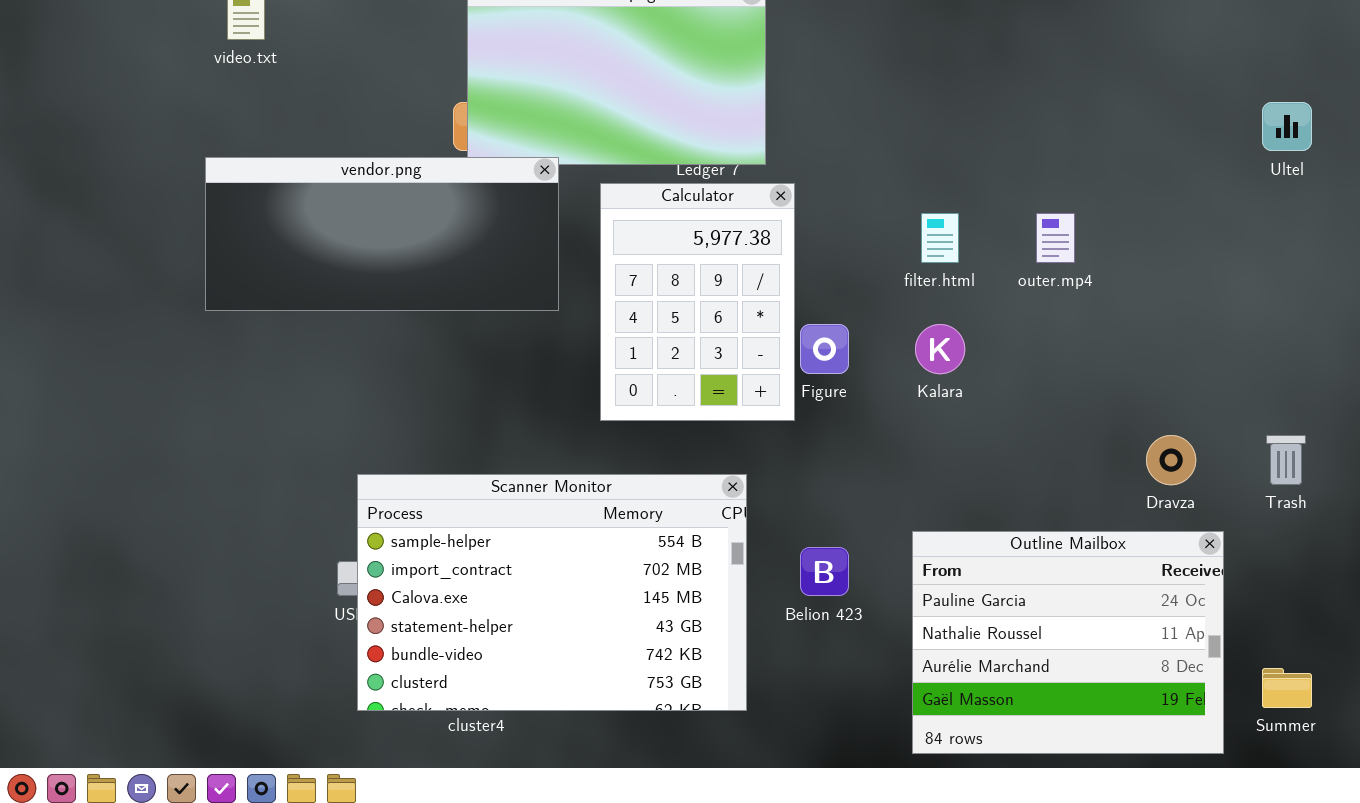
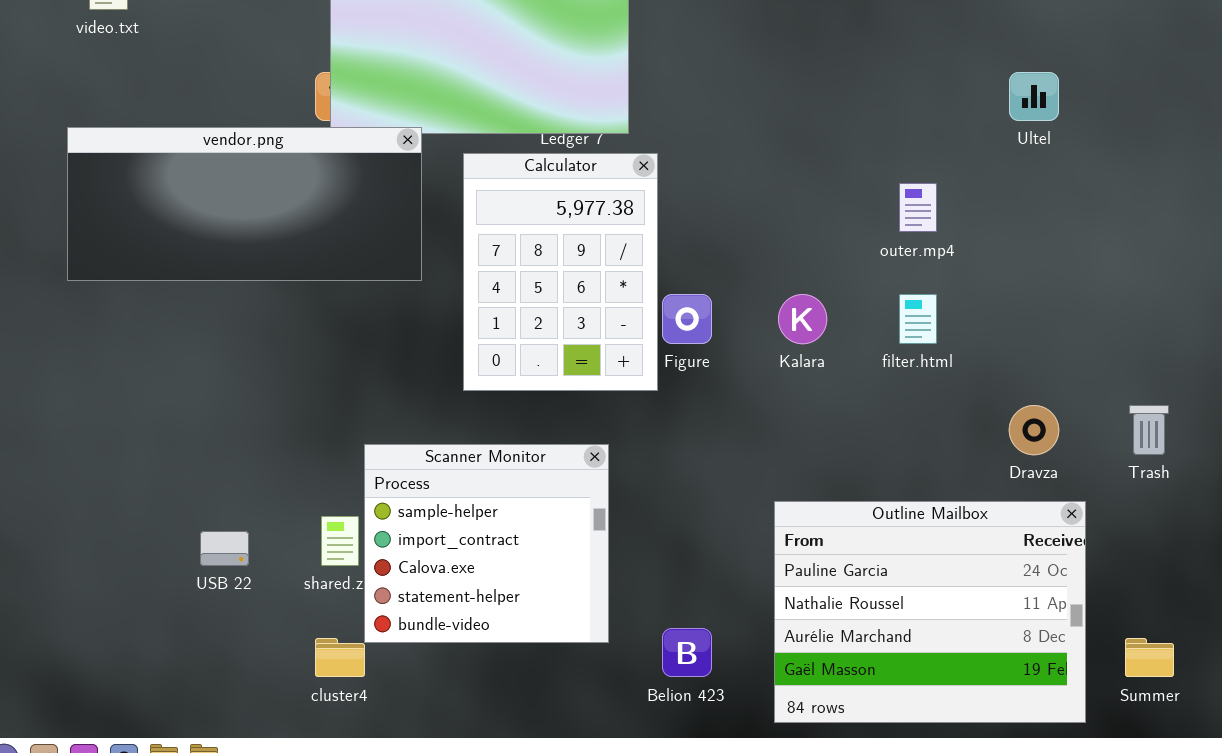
Ultel: [1262,102,1312,151] -> [1009,72,1059,121], moved
filter.html: [921,213,959,263] -> [899,294,937,344], moved
Scanner Monitor: [357,474,747,711] -> [364,444,609,643], resized
Belion 423: [800,547,849,596] -> [662,628,712,677], moved

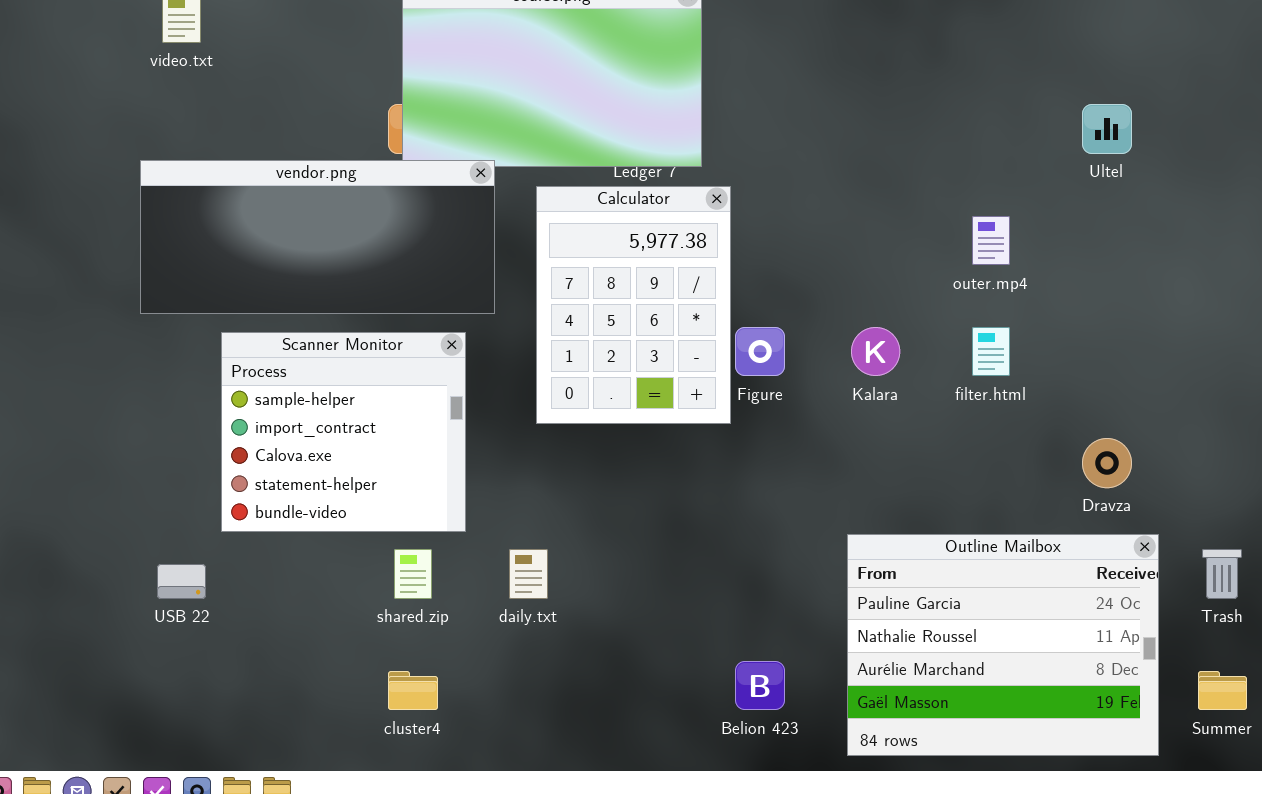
Trash: [1129,405,1169,455] -> [1202,549,1242,599], moved
Scanner Monitor: [364,444,609,643] -> [221,332,466,532], moved
USB 22: [200,531,249,566] -> [157,564,206,599], moved

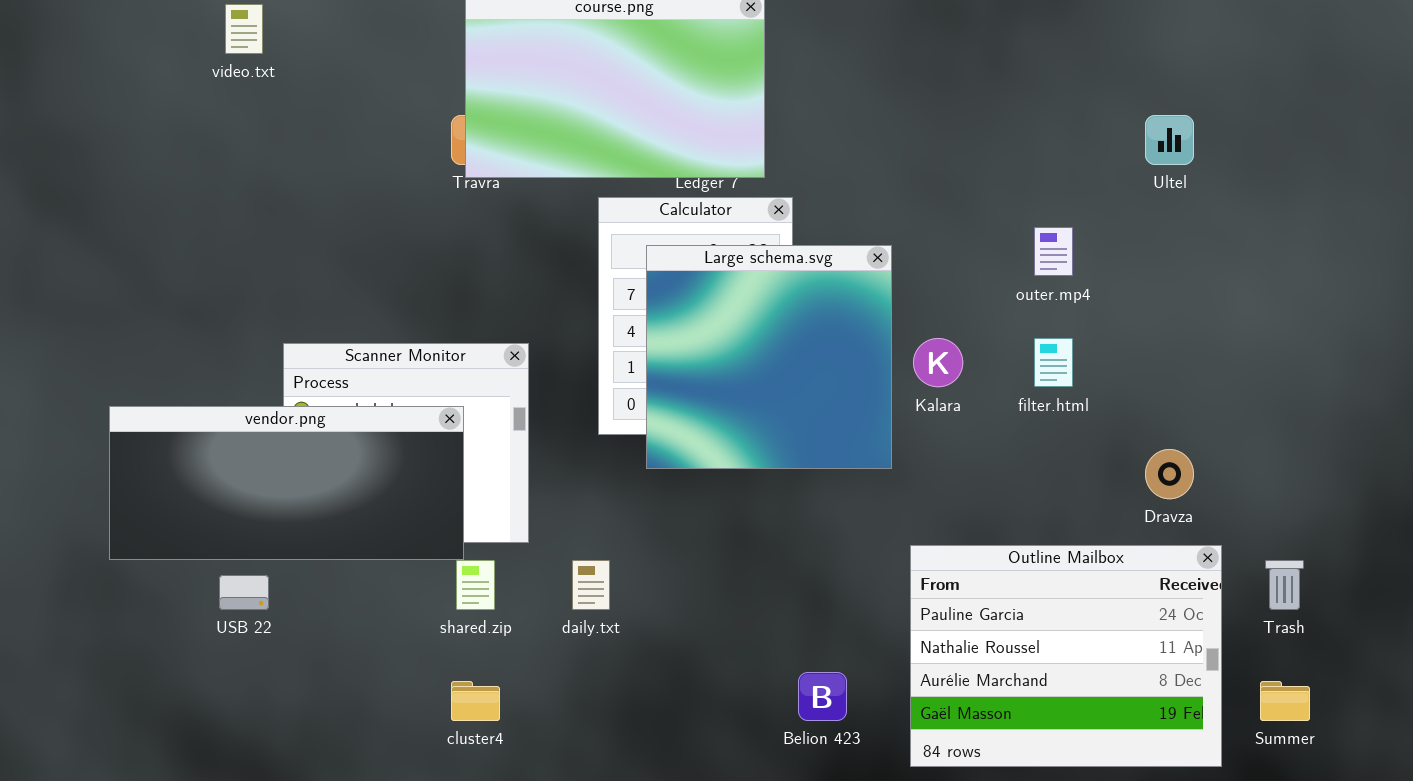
vendor.png: [140,160,495,314] -> [109,406,464,560], moved
Large schema.svg: none -> [646,245,892,469], opened

